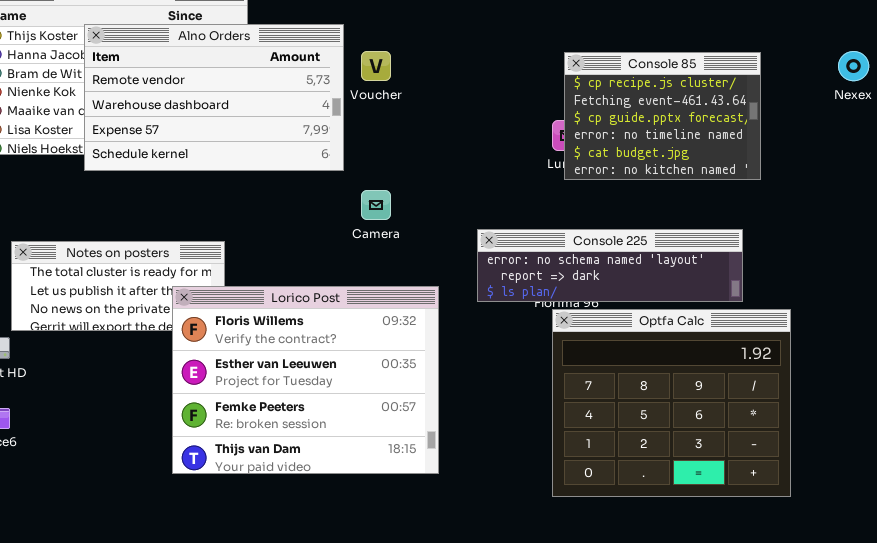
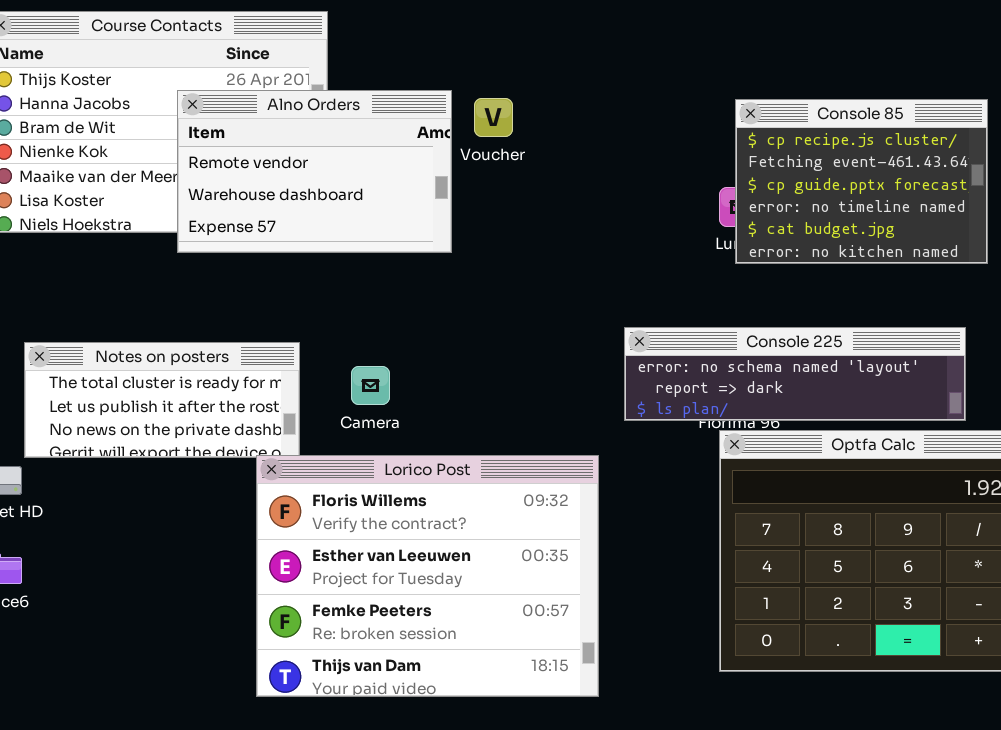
Alno Orders: [84,24,344,171] -> [177,90,452,253], resized
Camera: [361,190,391,220] -> [351,366,390,405], moved
Lorico Post: [172,286,439,474] -> [256,455,599,697], moved

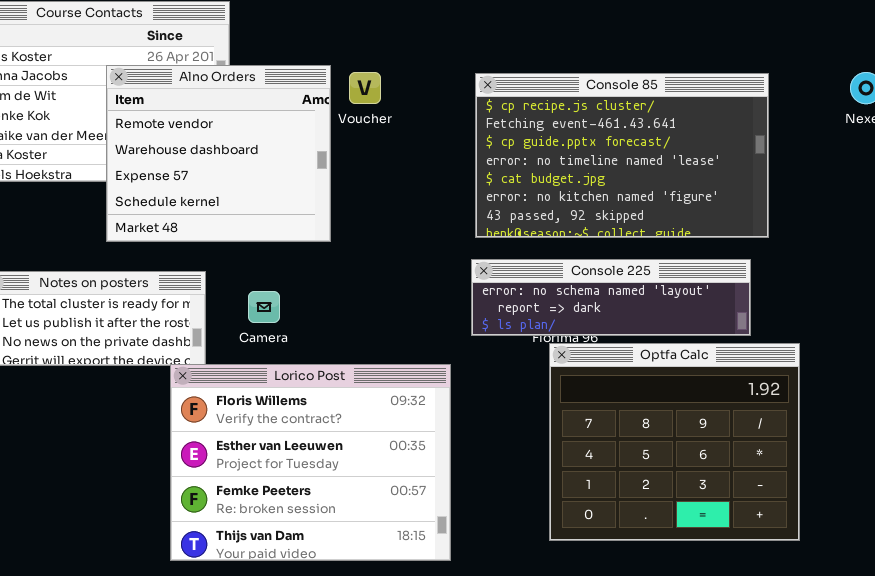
Alno Orders: [177,90,452,253] -> [106,65,331,242], resized
Console 85: [735,99,988,264] -> [475,73,769,238], resized

